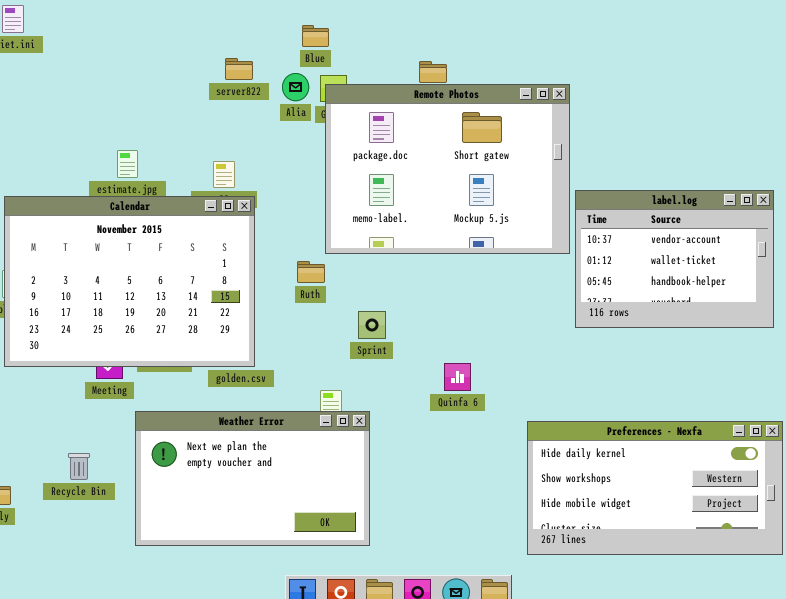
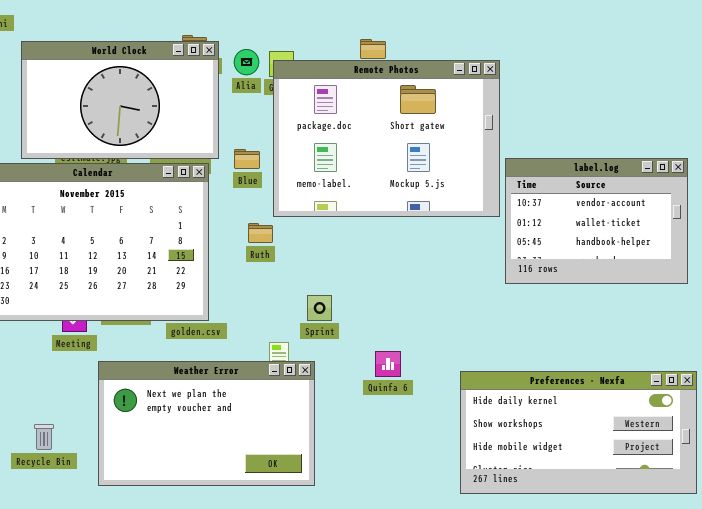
Blue: [302,25,329,47] -> [234,149,260,169], moved
World Clock: none -> [21,41,219,159], opened
Sprint: [358,311,386,339] -> [307,295,332,321], moved
Quinfa 6: [444,363,471,391] -> [375,351,401,377], moved
Recycle Bin: [68,453,90,480] -> [34,424,54,450], moved

